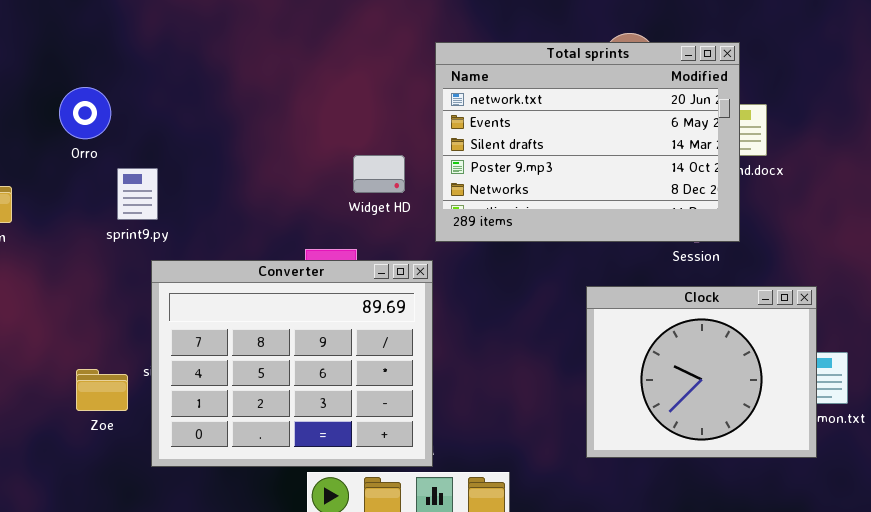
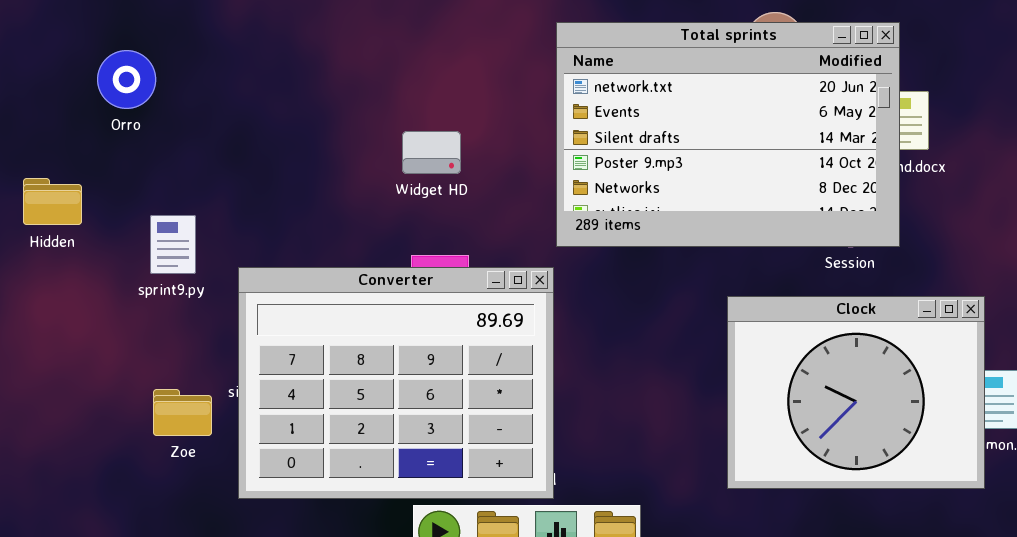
Orro: [59,87,111,139] -> [97,50,156,109], moved
Widget HD: [353,155,405,193] -> [402,131,461,174], moved
sprint9.py: [117,168,158,220] -> [150,215,196,274], moved

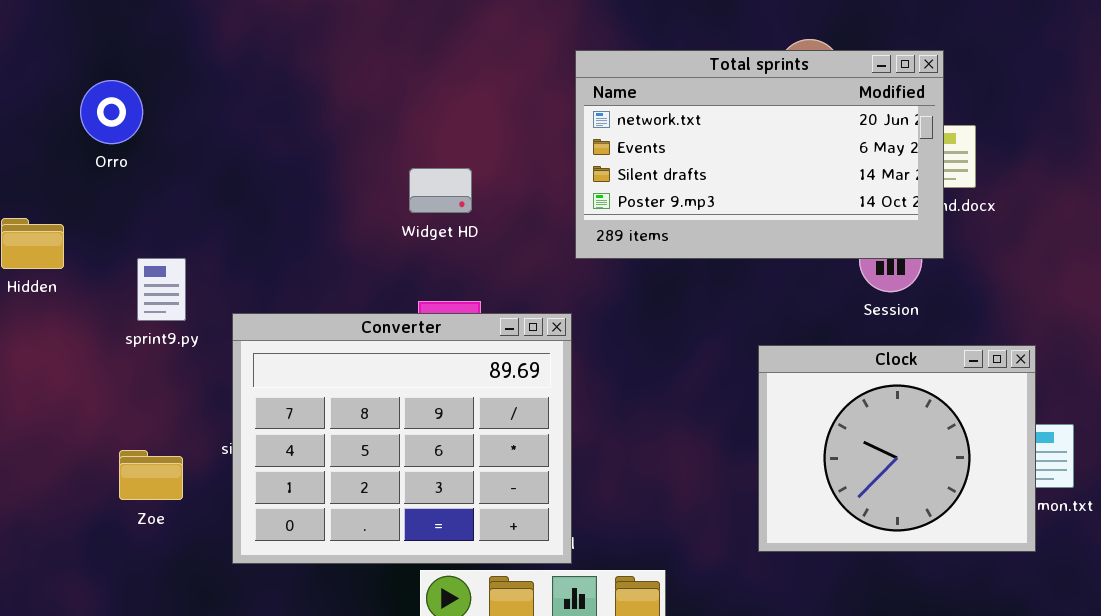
Total sprints: [556,22,900,247] -> [575,50,944,259], resized
Zoe: [153,389,212,436] -> [119,450,183,500], moved

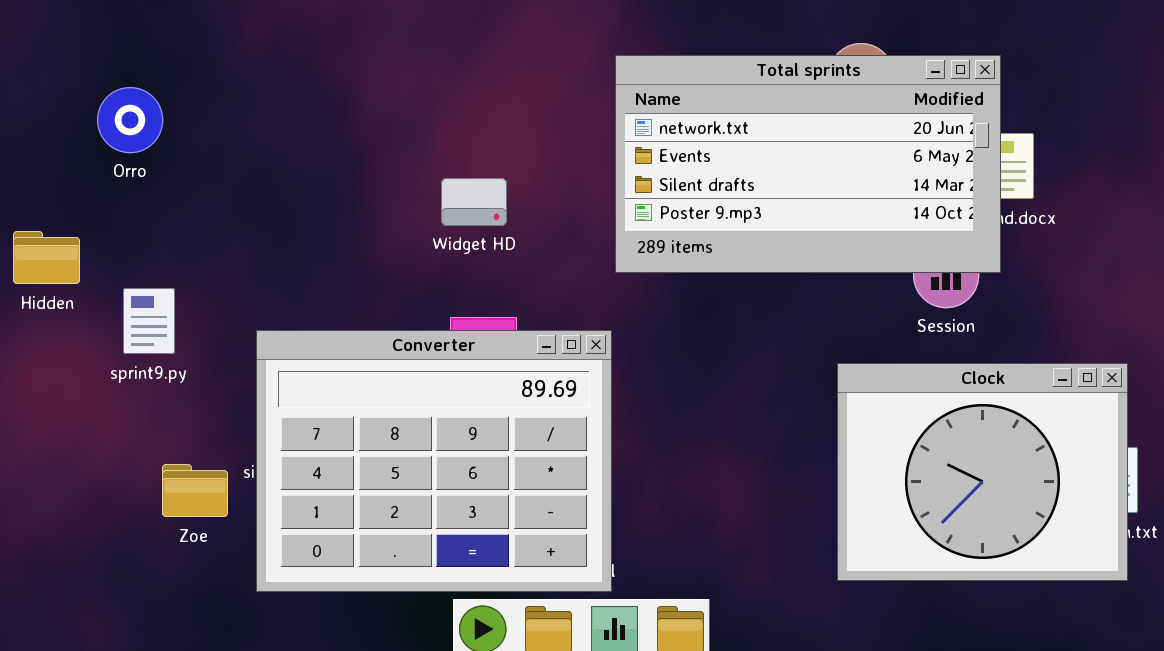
sprint9.py: [137,258,186,321] -> [123,288,175,354], moved
Clock: [758,345,1036,552] -> [837,363,1128,581], moved
Zoe: [119,450,183,500] -> [162,464,228,517], moved

